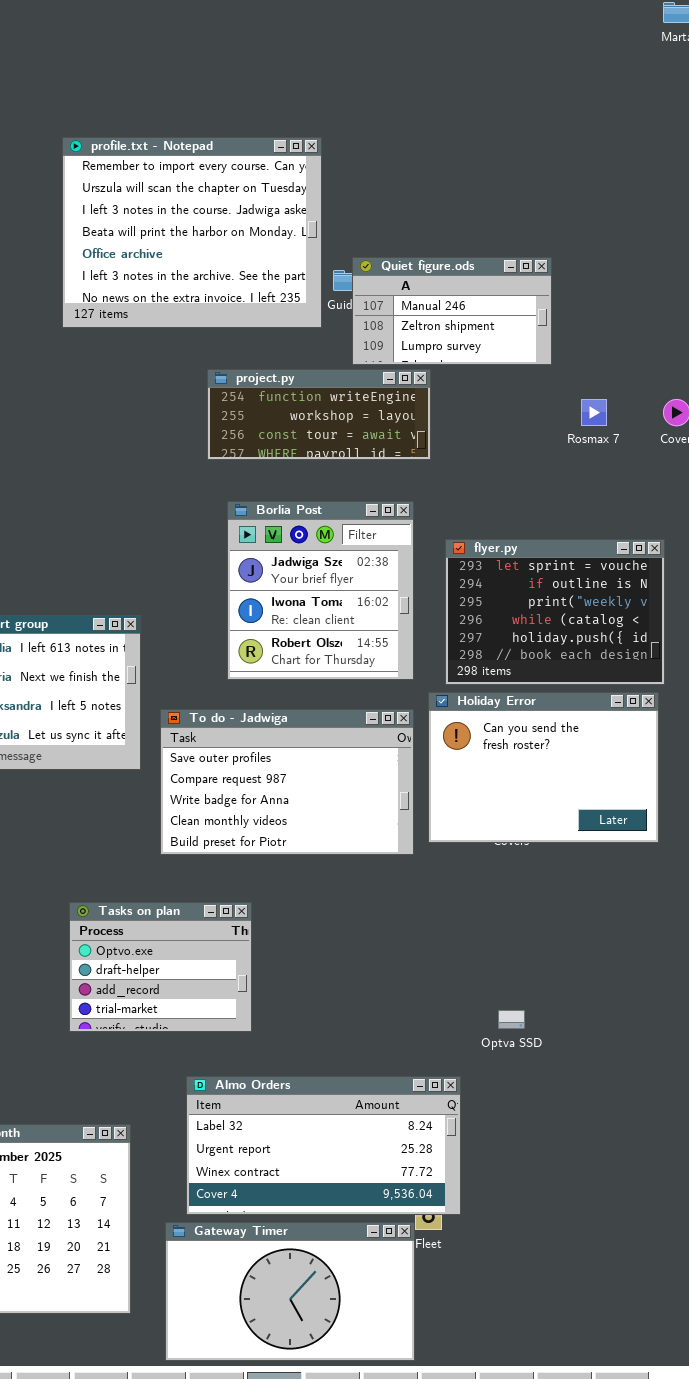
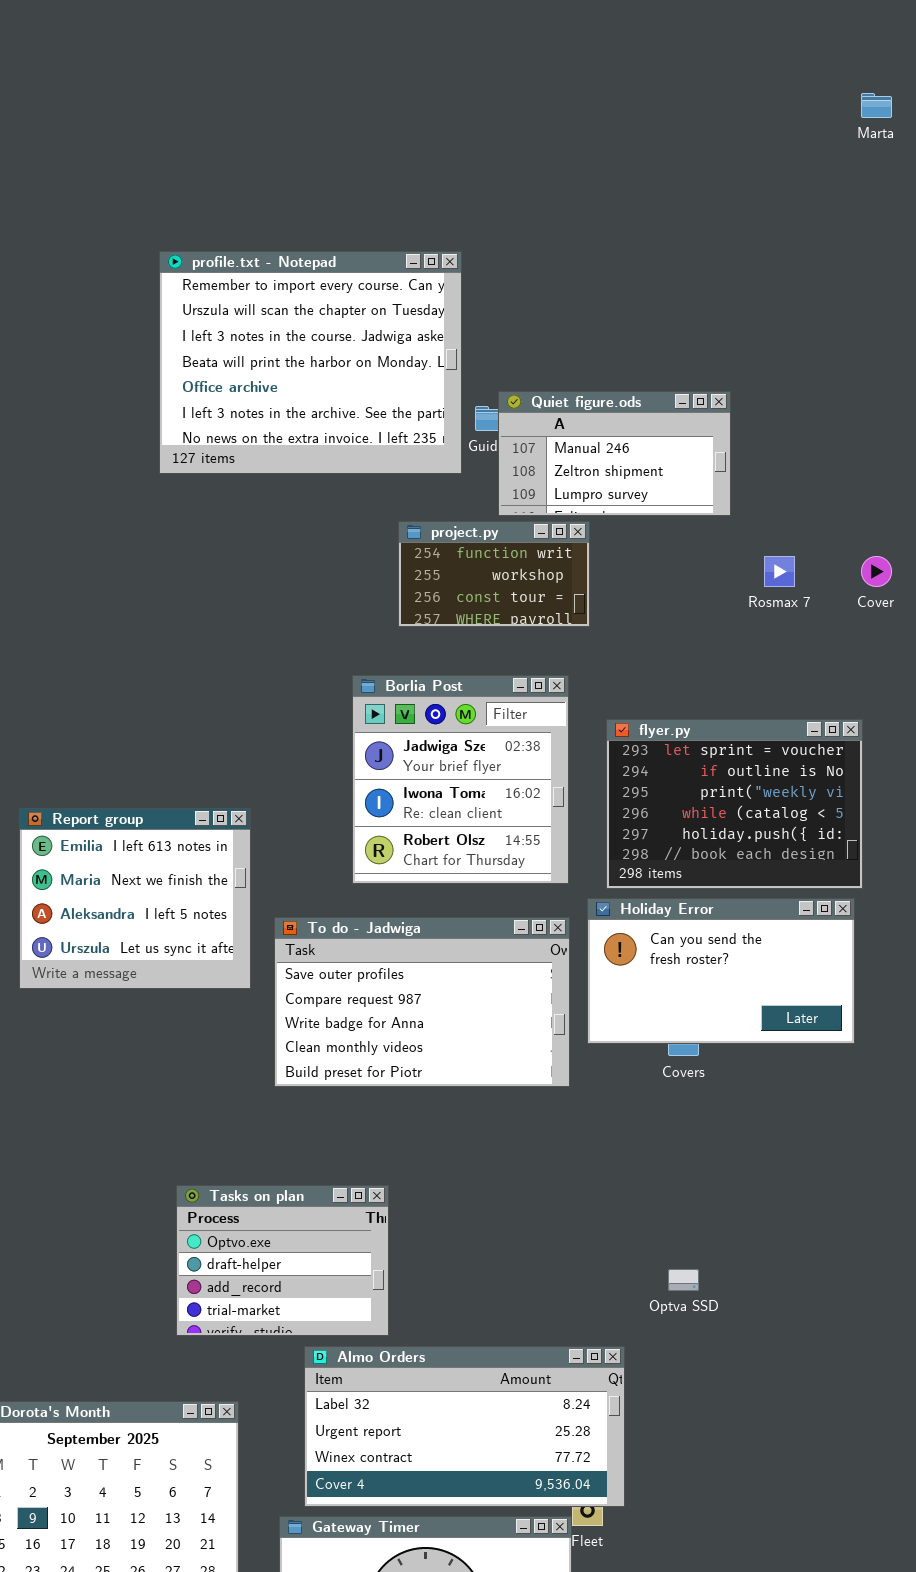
project.py: [207,369,431,460] -> [398,521,590,627], resized
Holiday Error: [428,692,659,843] -> [587,898,855,1044], resized
Tasks on plan: [69,902,252,1032] -> [176,1185,389,1336], moved

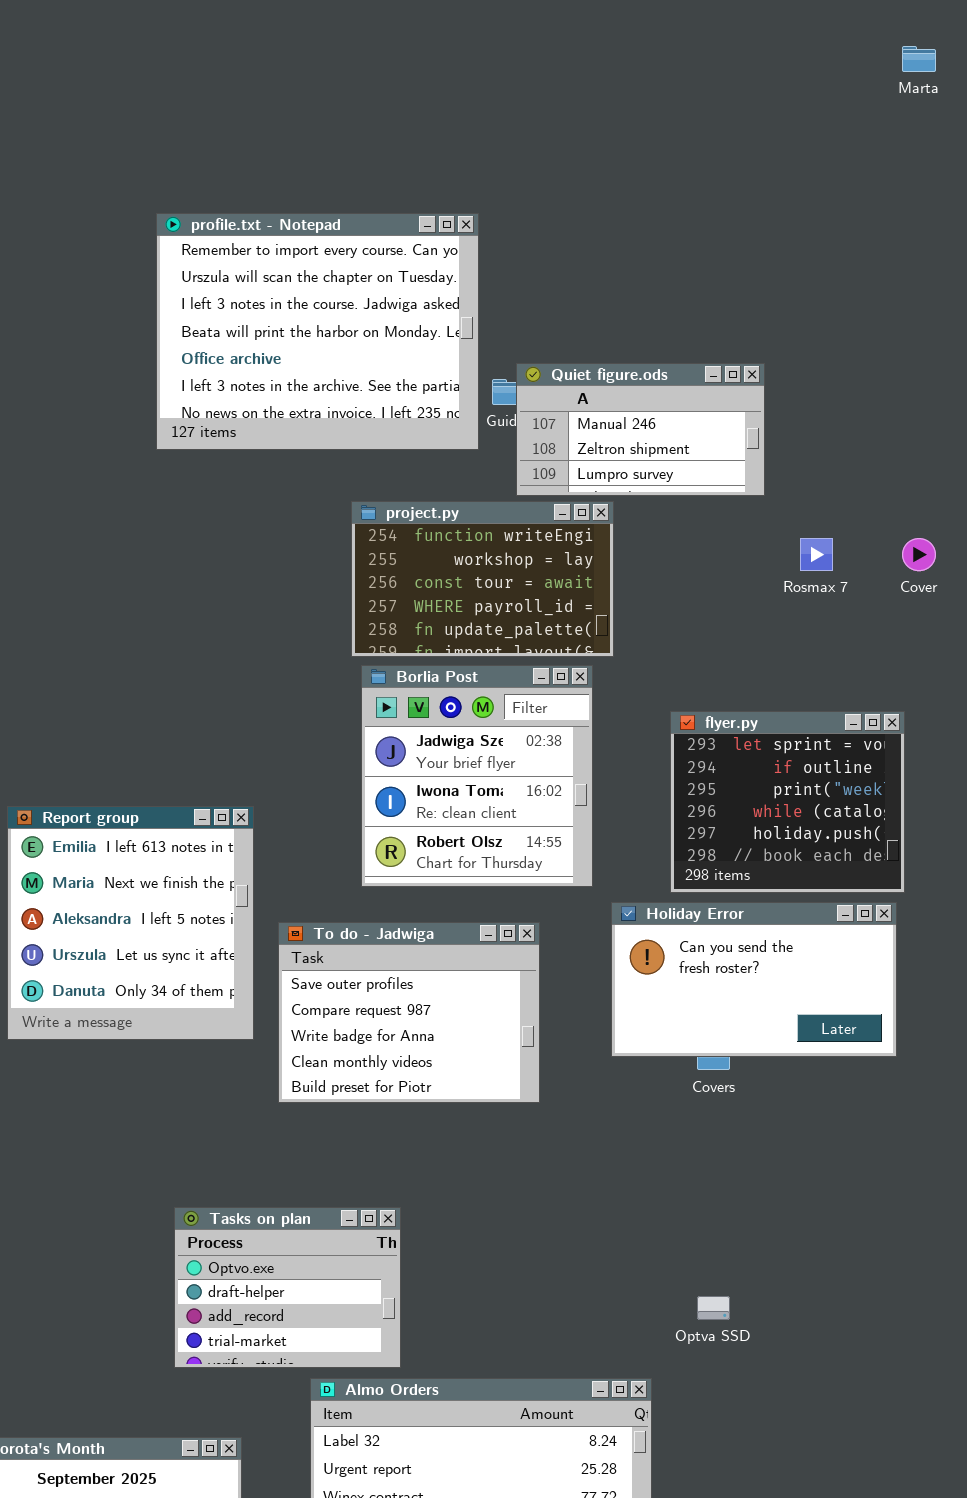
project.py: [398,521,590,627] -> [351,501,614,657], resized
flyer.py: [606,719,863,889] -> [670,711,905,893], resized
Report group: [19,808,251,989] -> [7,806,254,1040], resized
To do - Jadwiga: [274,917,570,1087] -> [278,922,540,1103], resized

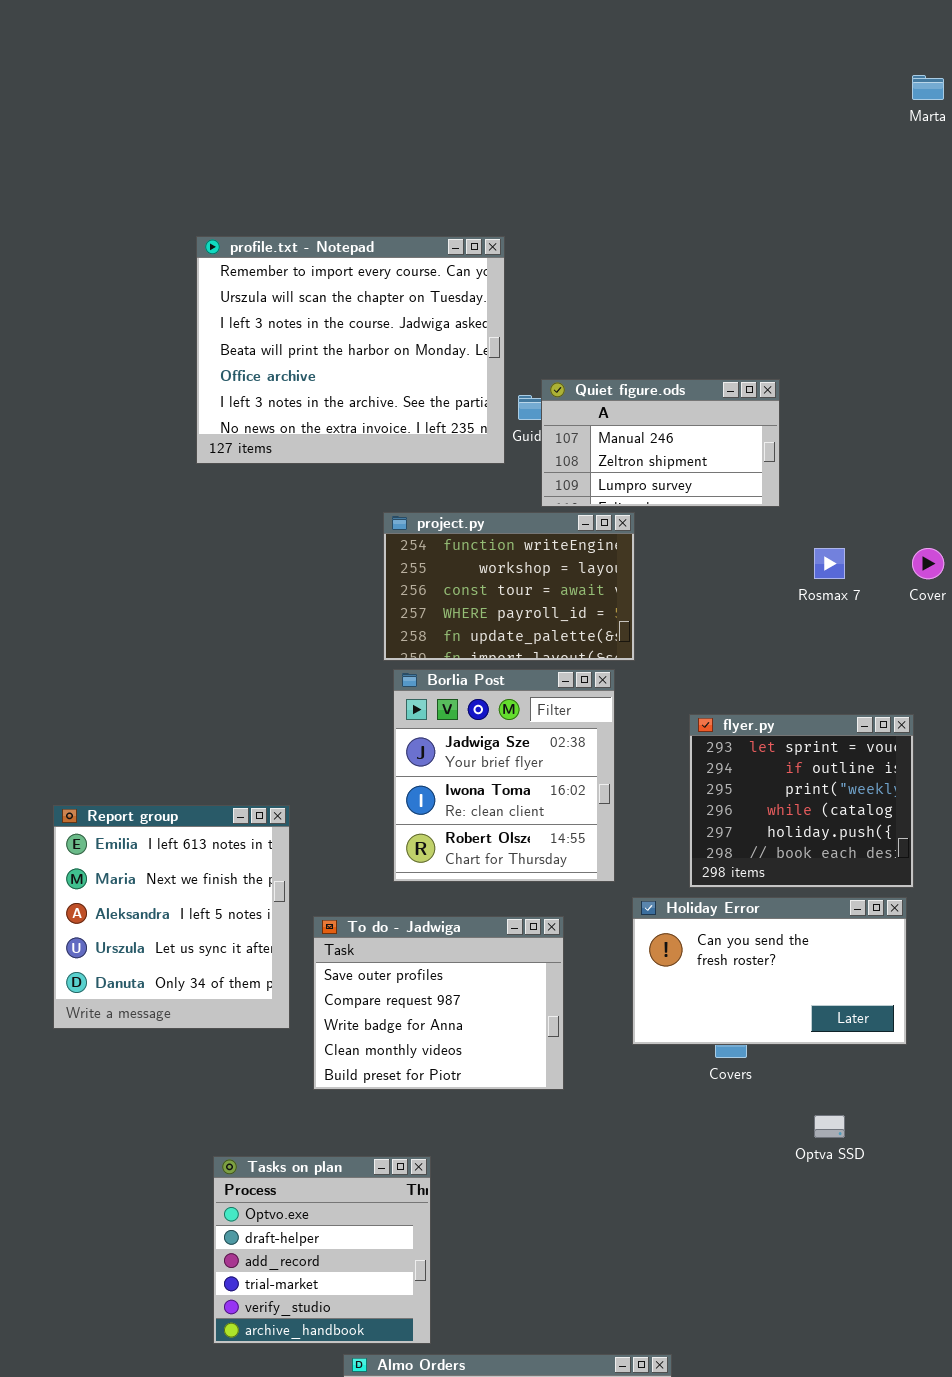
Tasks on plan: [174,1207,401,1368] -> [213,1156,431,1344], resized
Optva SSD: [697,1296,730,1320] -> [814,1115,845,1138], moved

